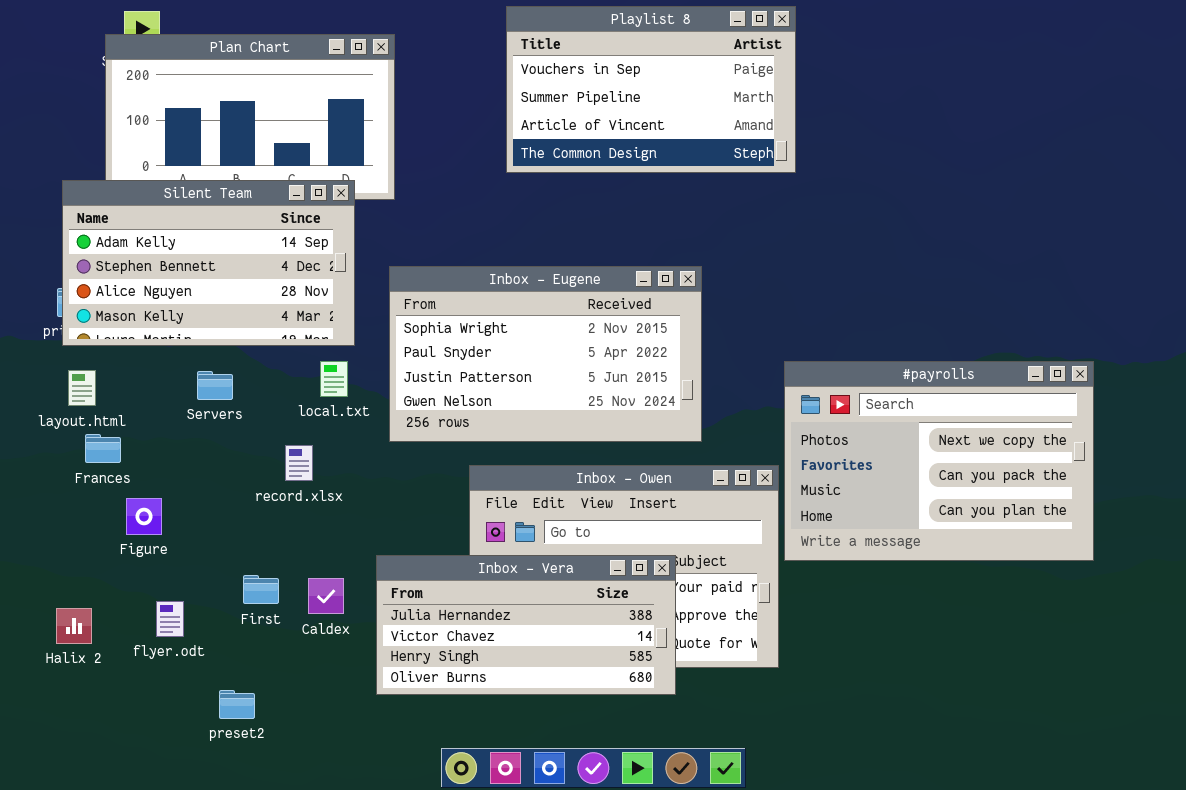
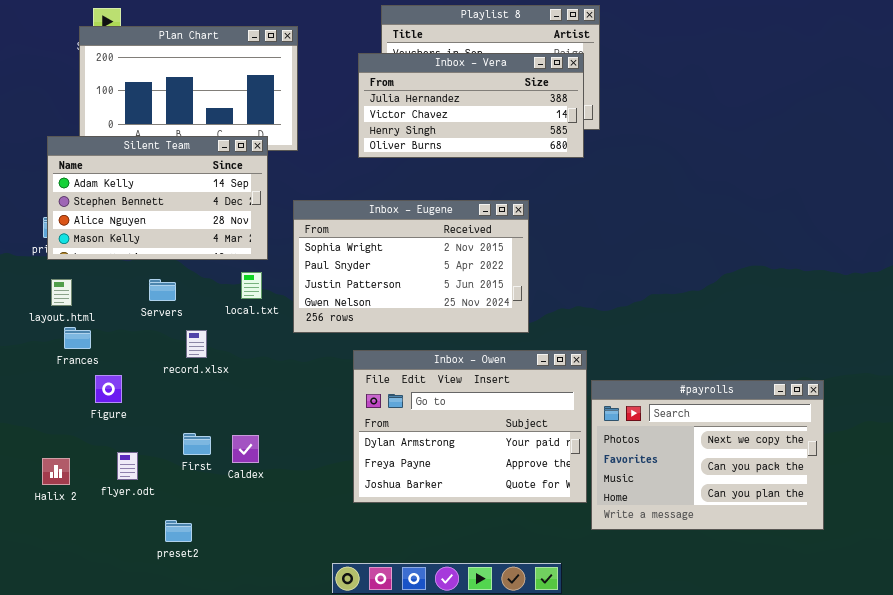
#payrolls: [784,361,1094,561] -> [591,380,824,530], moved
record.xlsx: [285,445,313,481] -> [186,330,207,358], moved
Inbox - Vera: [376,555,676,695] -> [358,53,584,158], moved

